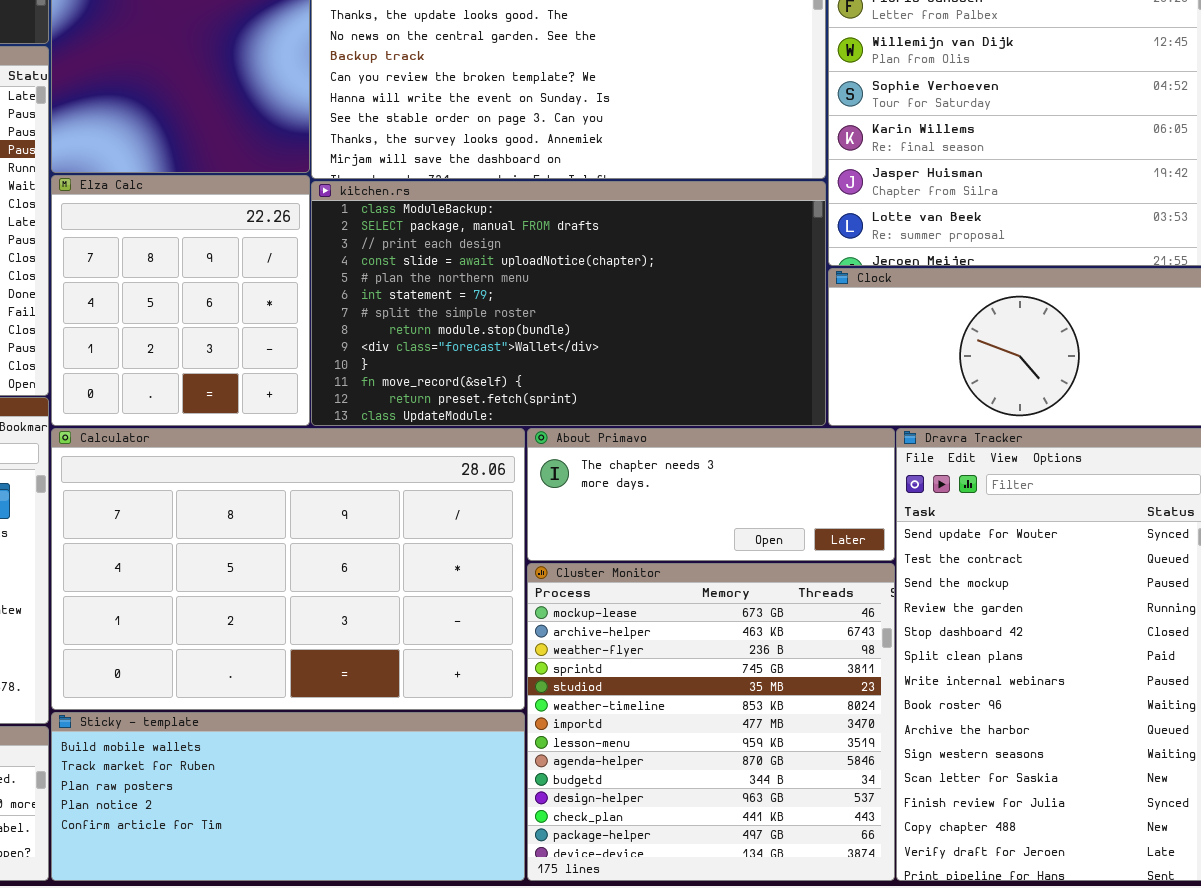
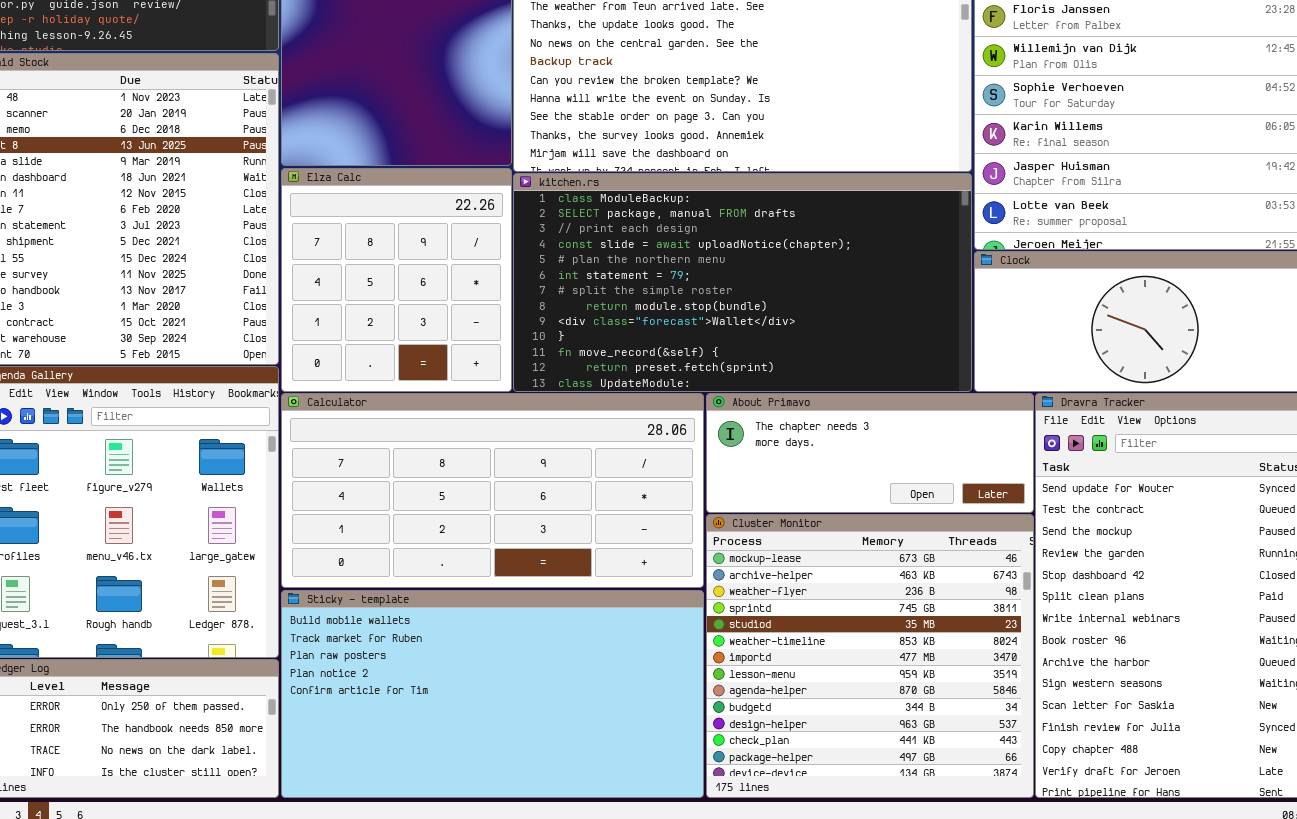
Calculator: [51,428,525,710] -> [281,393,704,588], resized
Sticky - template: [51,712,525,881] -> [281,590,704,798], resized

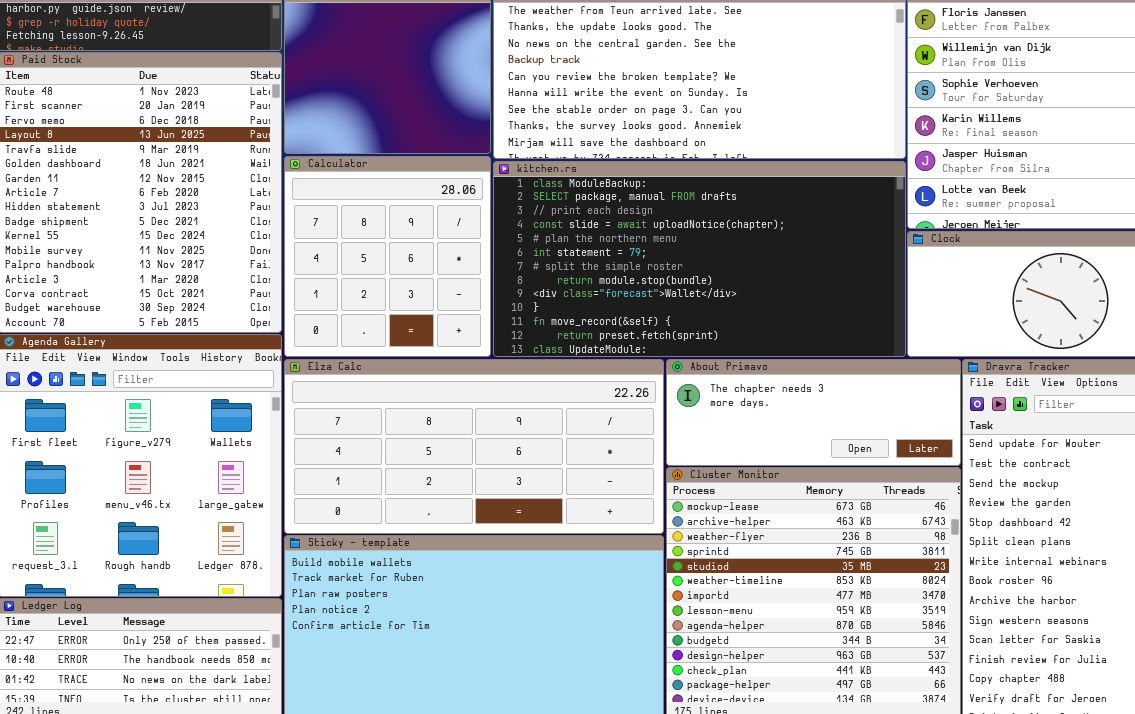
Elza Calc: [281,168,512,392] -> [284,359,664,534], moved, resized
Calculator: [281,393,704,588] -> [284,156,491,357], moved, resized

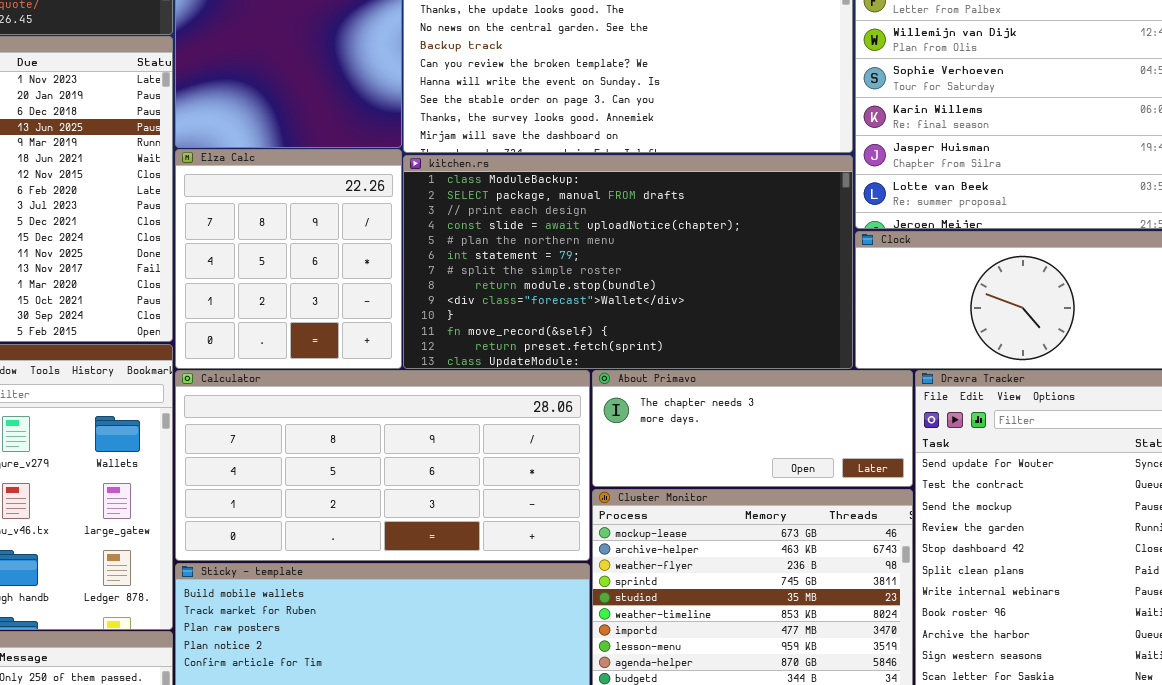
Calculator: [284,156,491,357] -> [175,370,590,561], moved, resized
Elza Calc: [284,359,664,534] -> [175,149,402,369], moved, resized

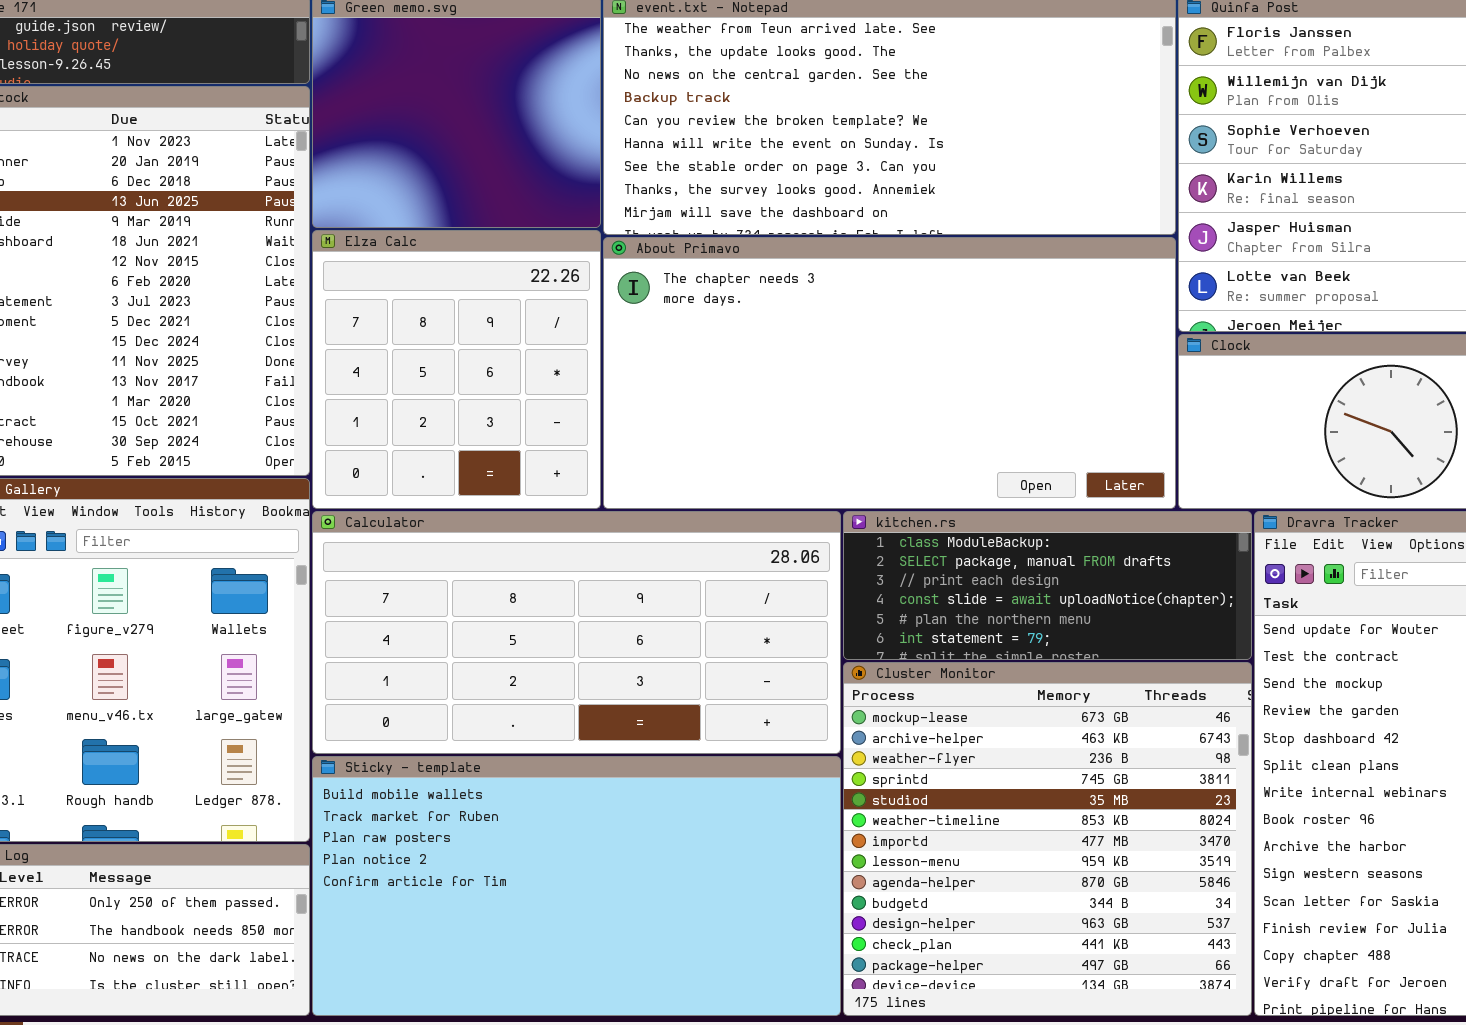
kitchen.rs: [403,155,853,369] -> [843,511,1252,660], moved, resized
About Primavo: [592,370,913,487] -> [603,237,1176,509], moved, resized

